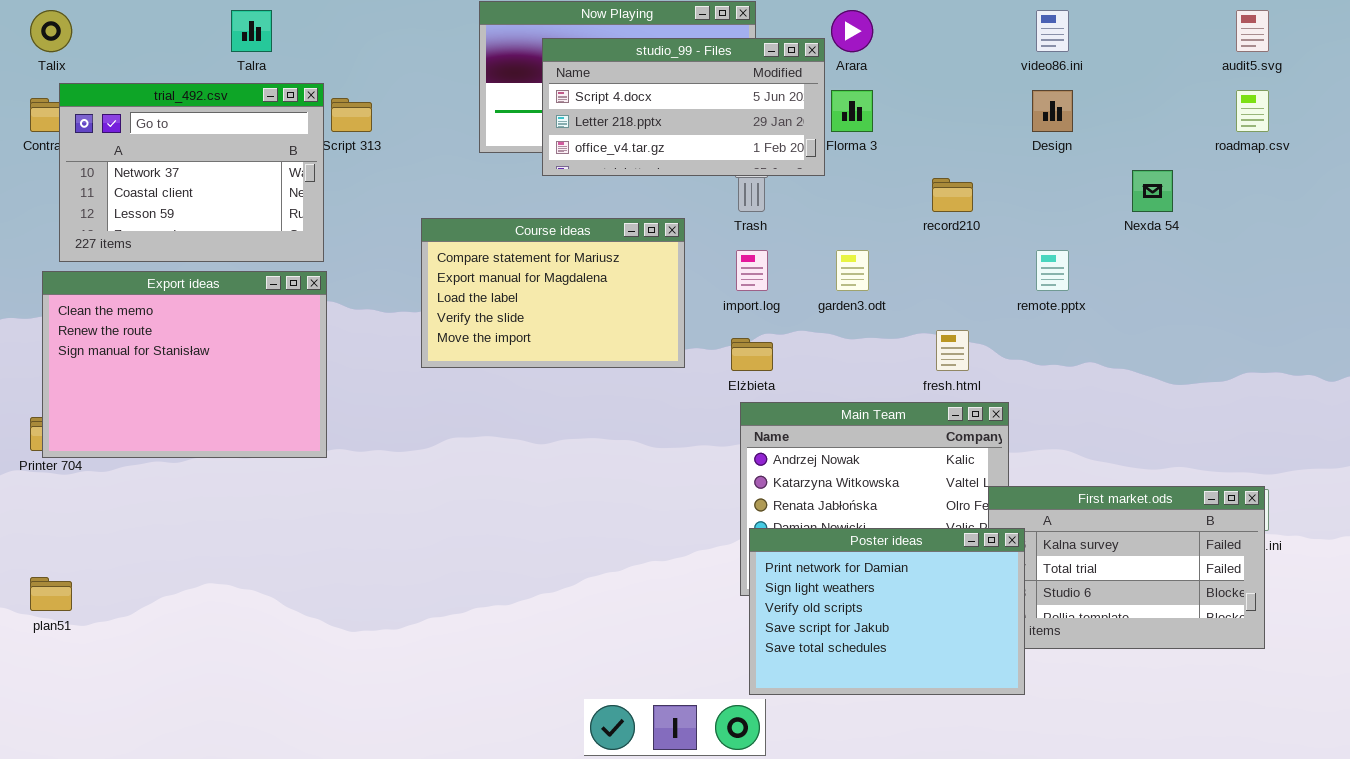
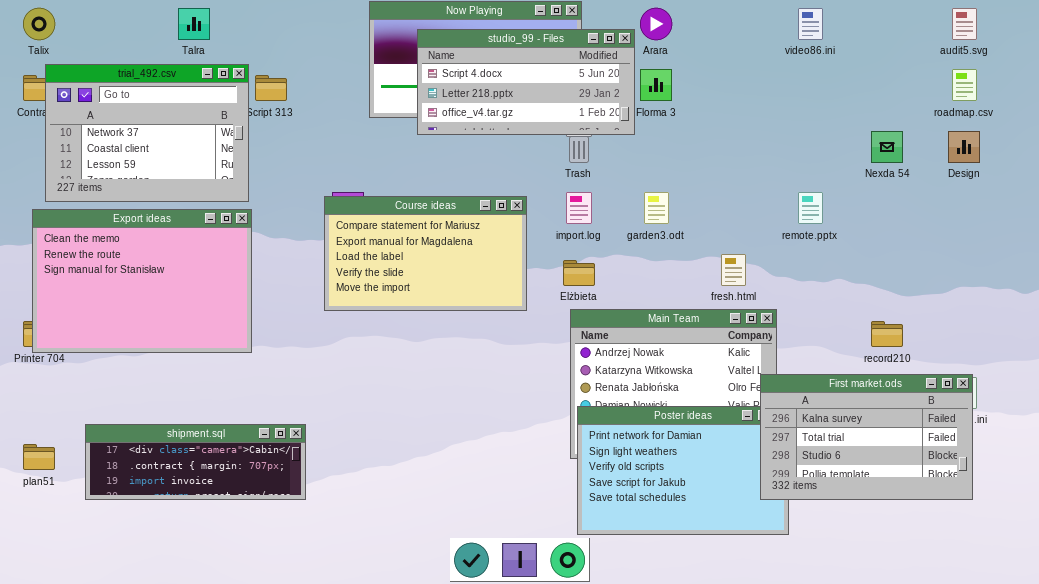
Design: [1032,90,1073,132] -> [948,131,980,163], moved
record210: [932,178,973,212] -> [871,321,903,347], moved
Course ideas: [421,218,685,368] -> [324,196,527,311], moved
First market.ods: [988,486,1265,649] -> [760,374,973,500], raised
shipment.sql: none -> [85,424,306,500], opened

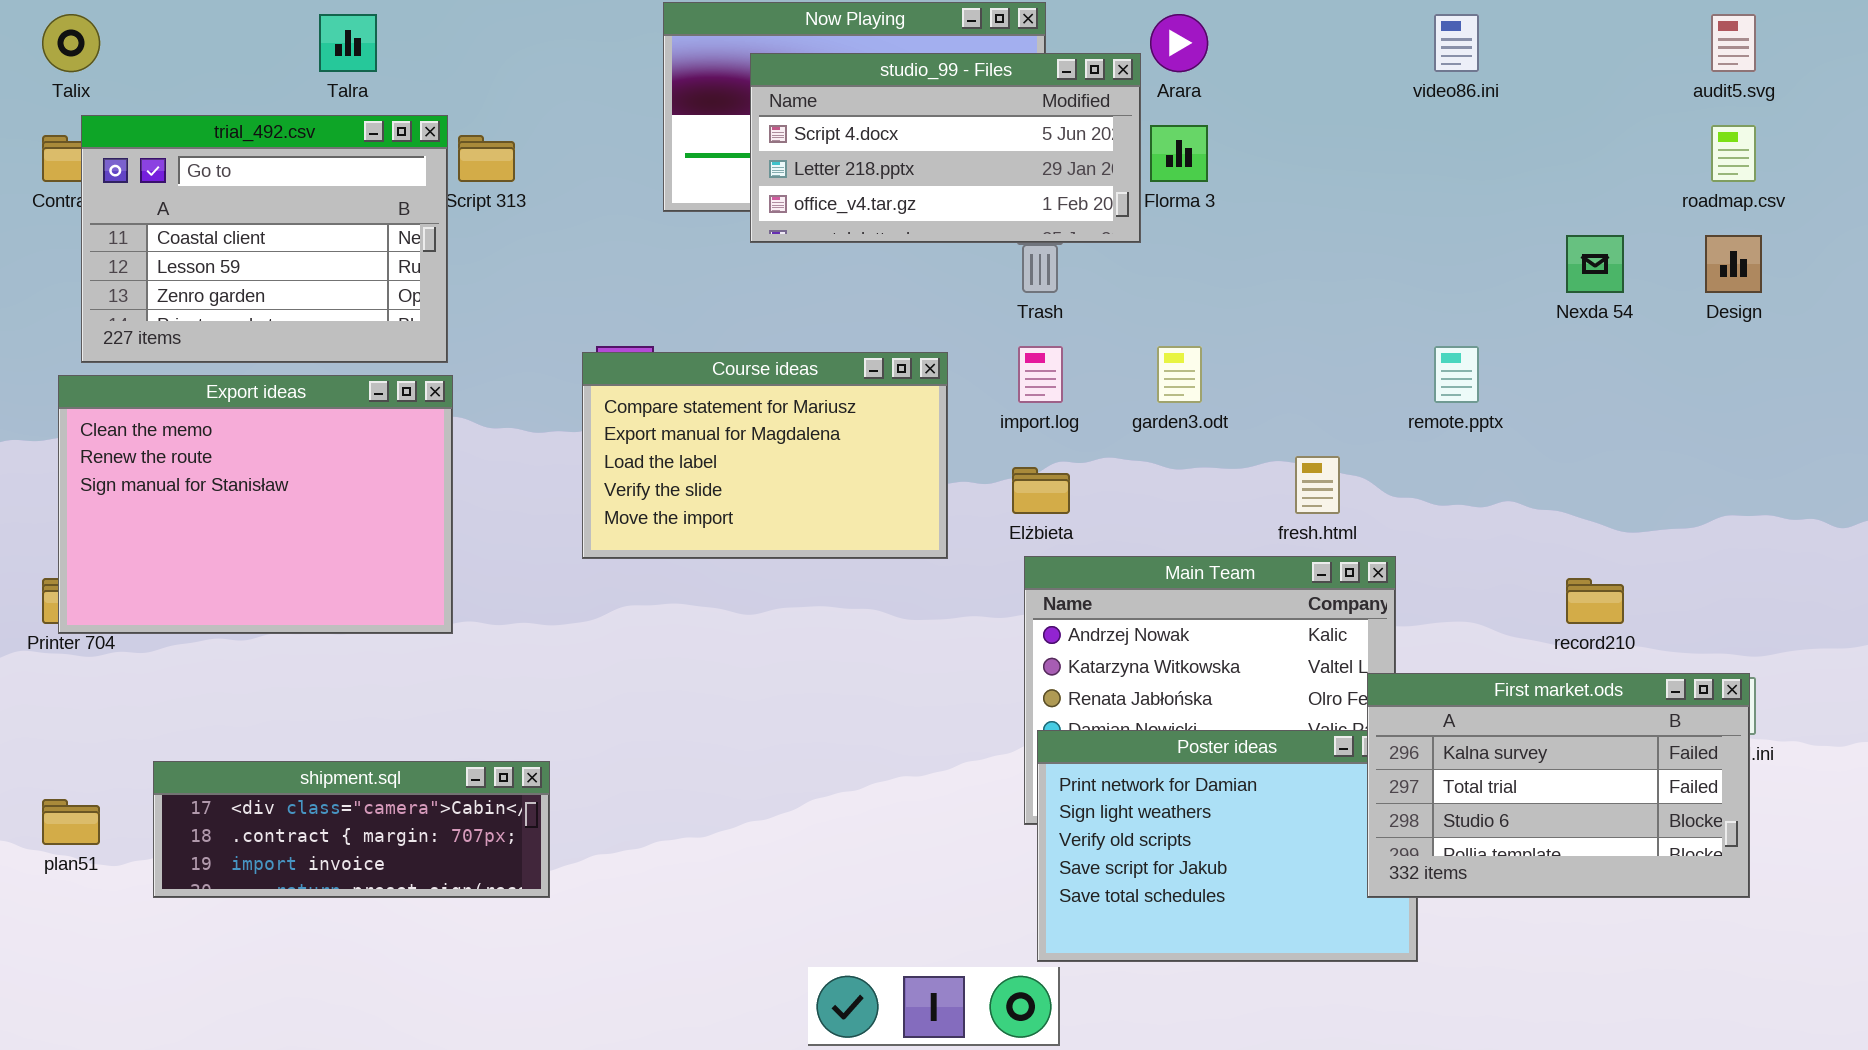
trial_492.csv: [45,64,249,202] -> [81,115,448,363], scrolled down 1 row

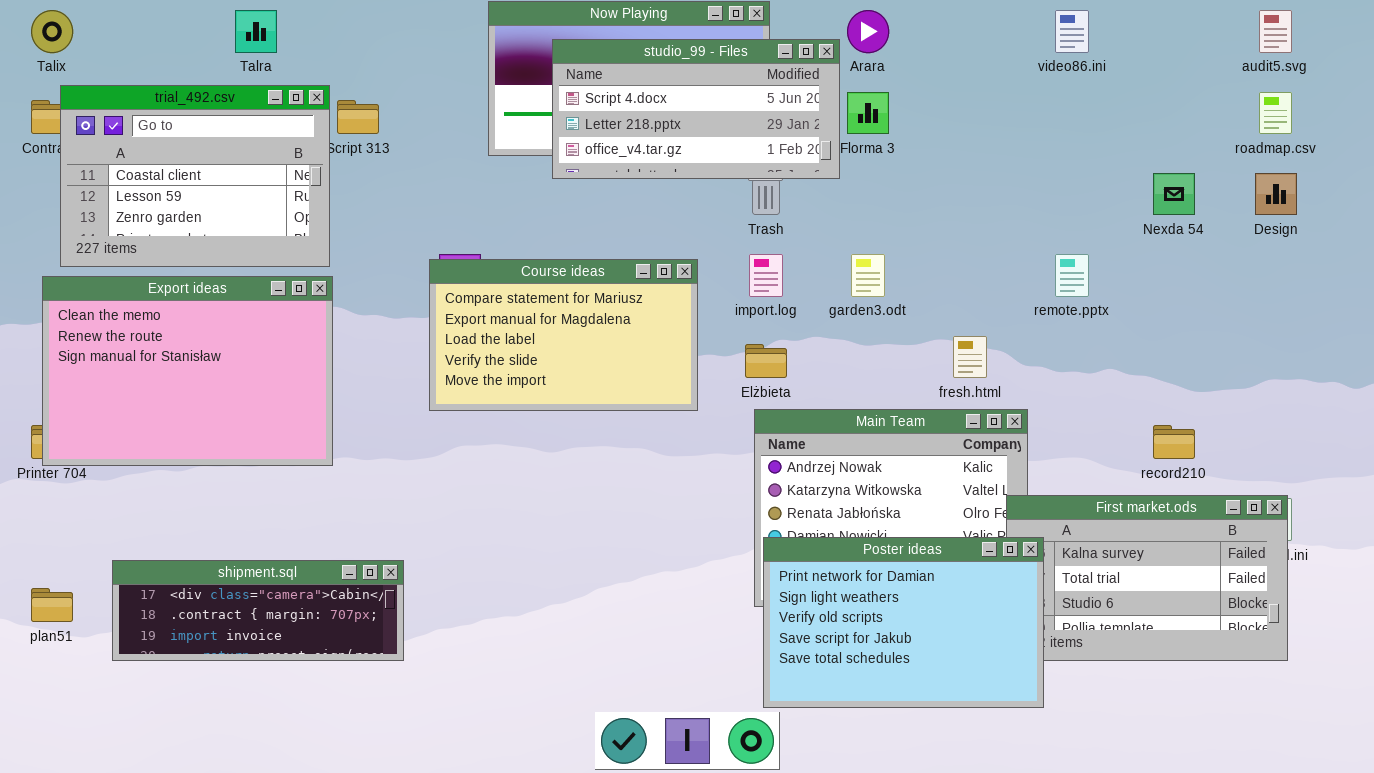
Poster ideas: [1037,730,1418,962] -> [763,537,1044,708], raised

